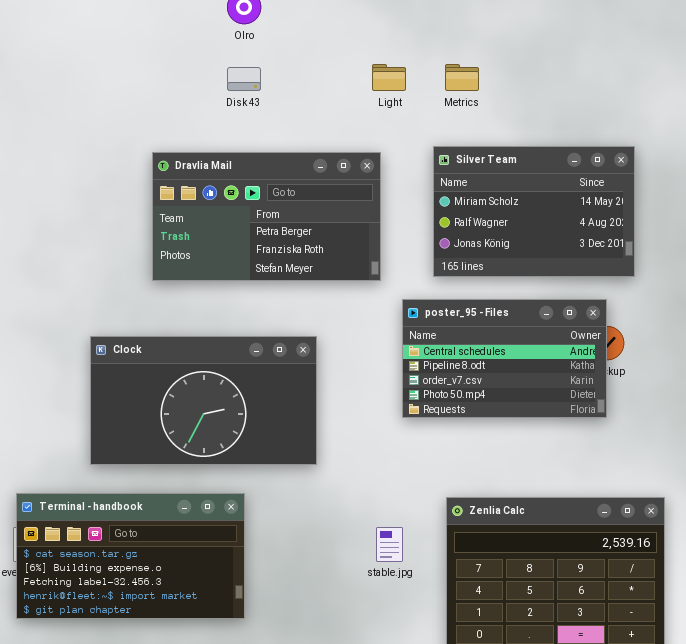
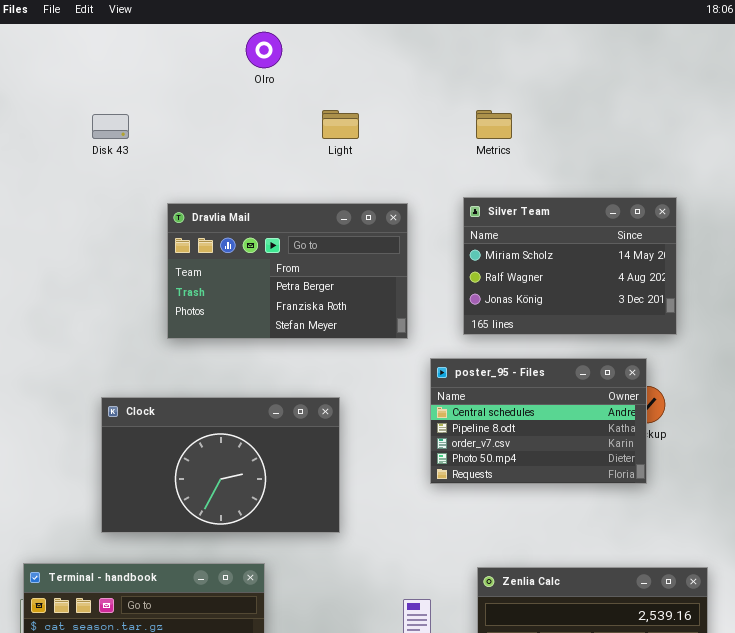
Light: [372,64,406,91] -> [322,110,359,139], moved
Disk 43: [227,67,261,91] -> [92,114,129,139], moved

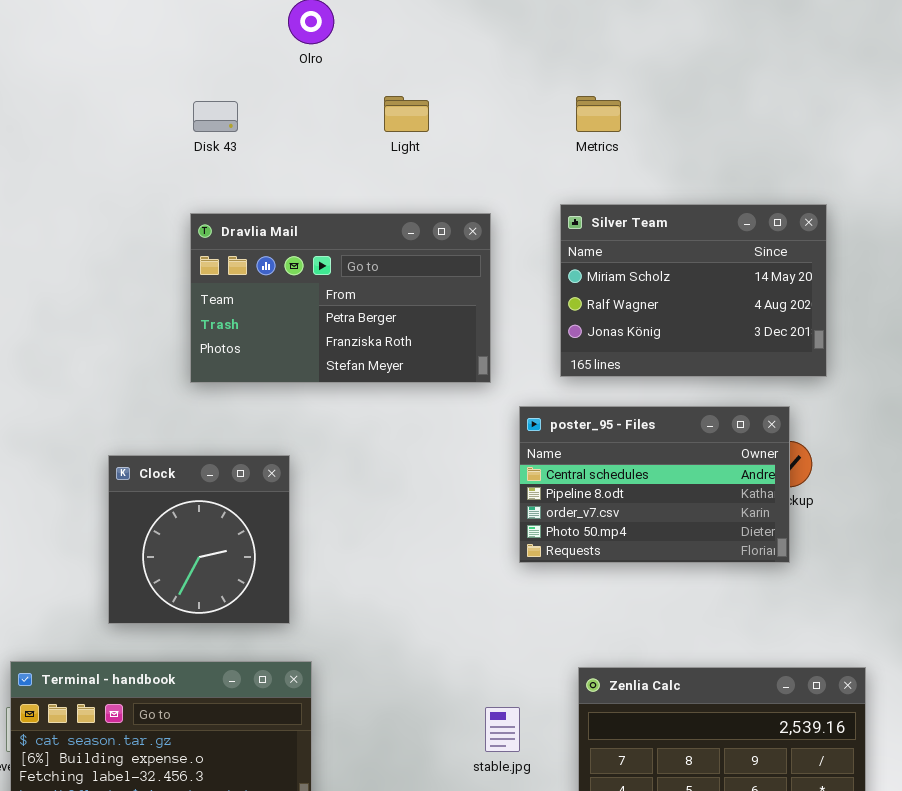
Disk 43: [92,114,129,139] -> [193,101,238,132], moved
Clock: [101,397,340,533] -> [108,455,290,624], resized

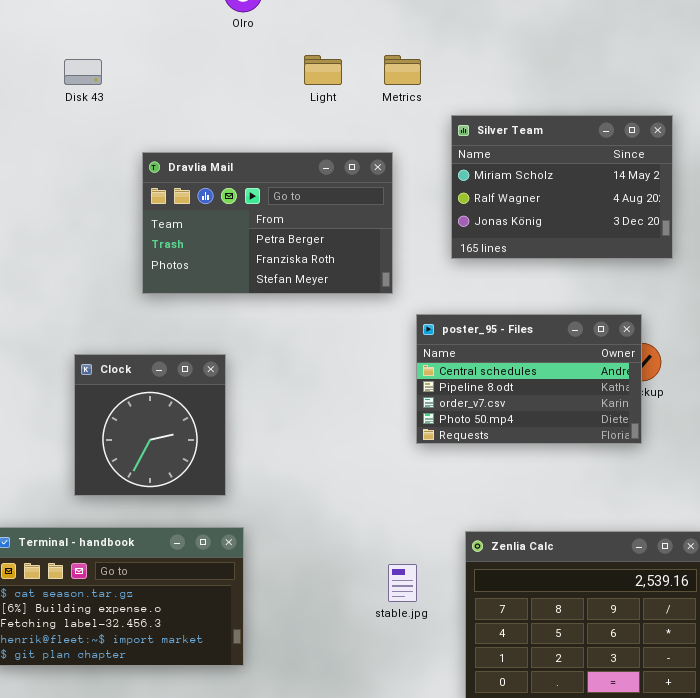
Metrics: [576,96,621,132] -> [384,55,421,85], moved
Disk 43: [193,101,238,132] -> [64,59,102,85], moved
Silver Team: [560,204,827,377] -> [451,115,673,259], moved

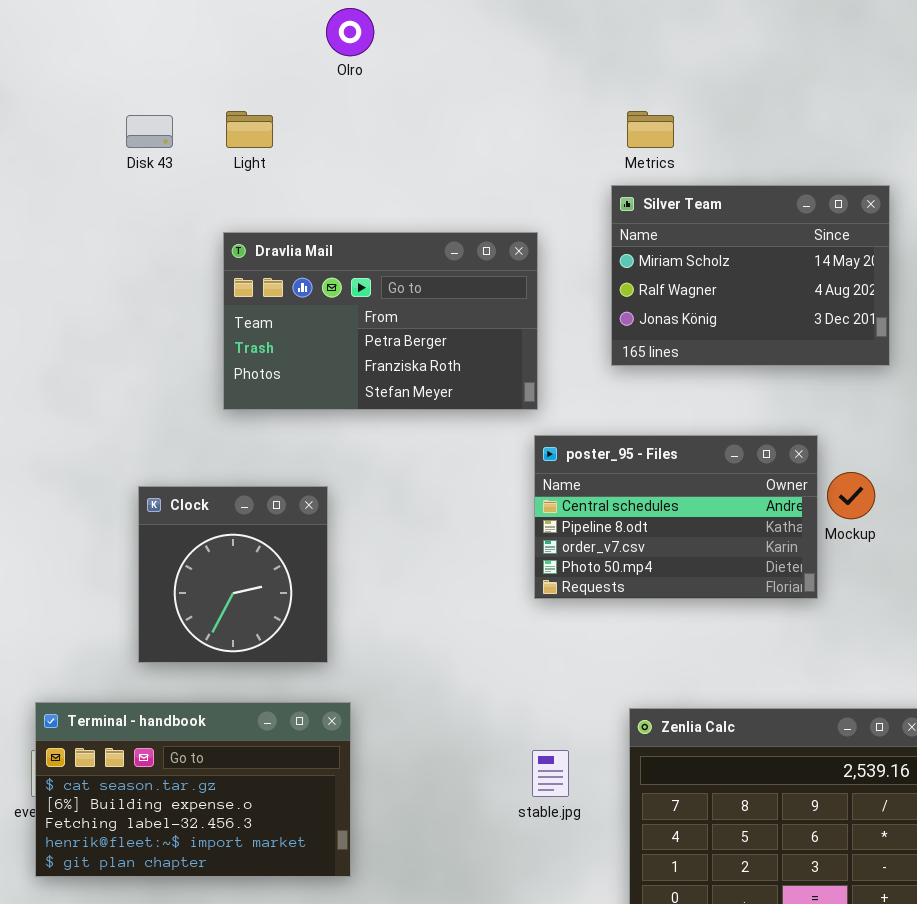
Light: [304,55,342,85] -> [226,111,273,148], moved
Metrics: [384,55,421,85] -> [627,111,674,148], moved
poster_95 - Files: [416,314,642,444] -> [534,435,818,599], moved

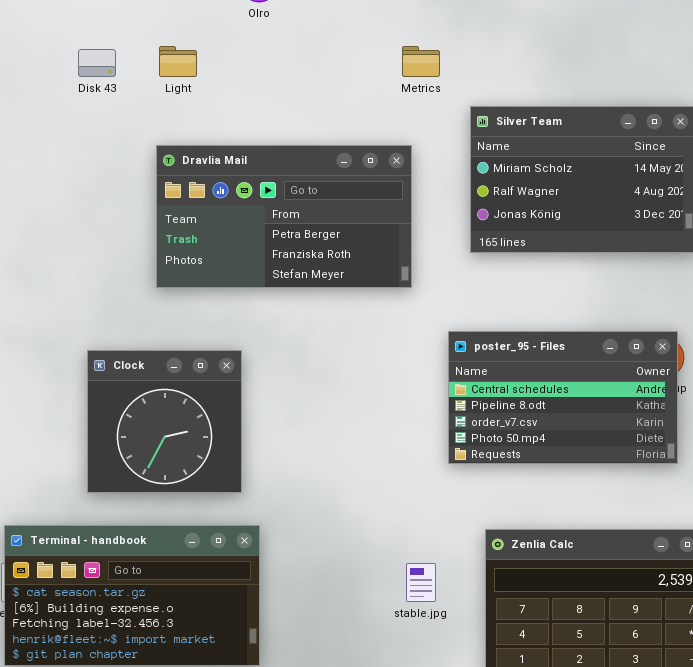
Metrics: [627,111,674,148] -> [402,46,440,77], moved
poster_95 - Files: [534,435,818,599] -> [448,331,678,464], moved

